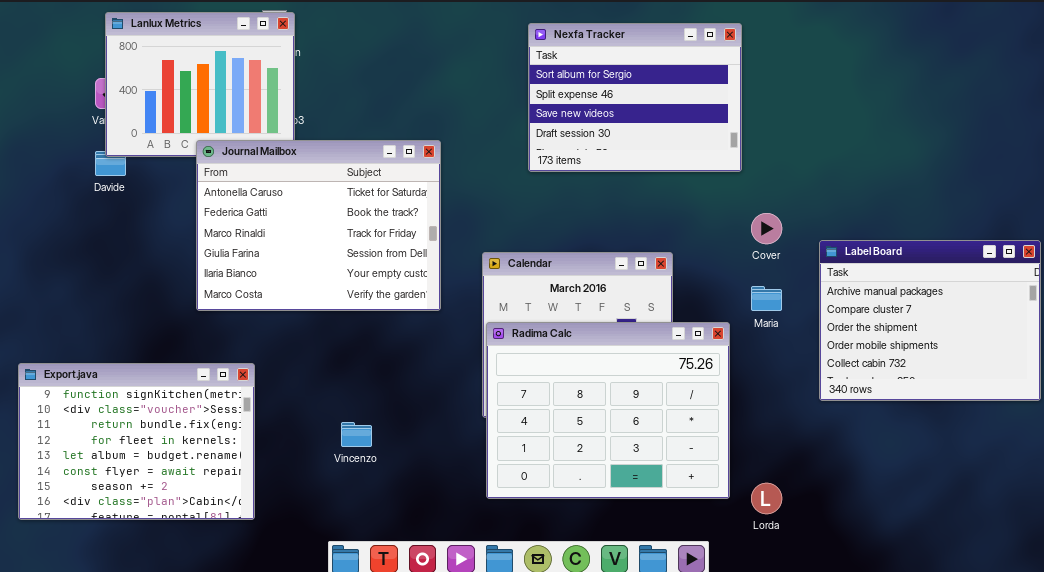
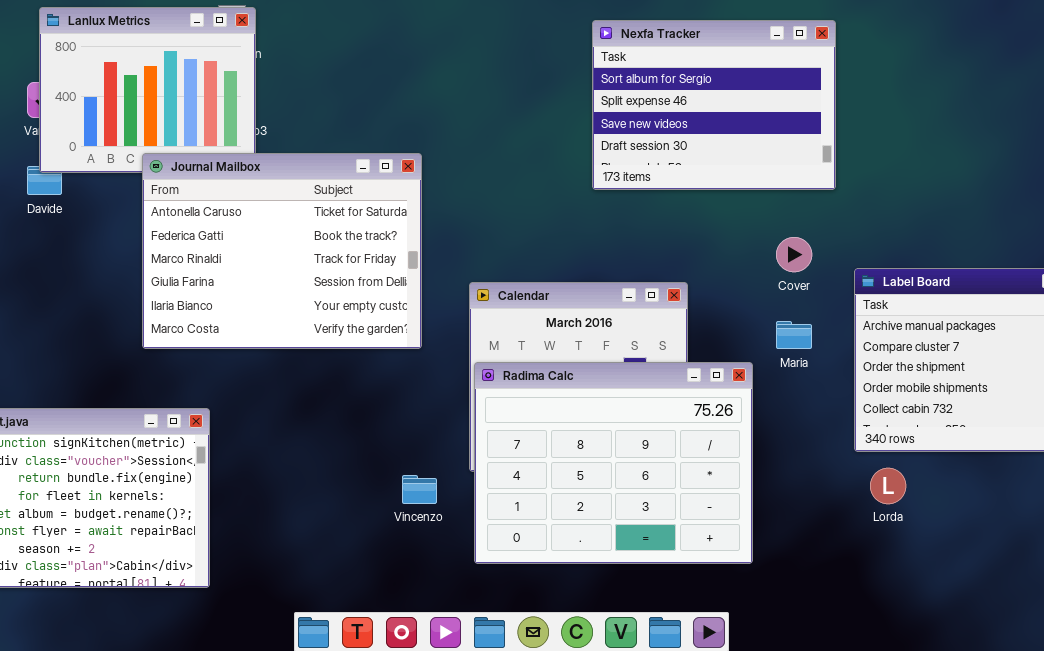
Nexfa Tracker: [528,23,742,172] -> [592,20,836,190], moved
Vincenzo: [341,422,372,447] -> [402,475,437,504], moved
Lorda: [751,483,782,514] -> [870,468,906,504], moved

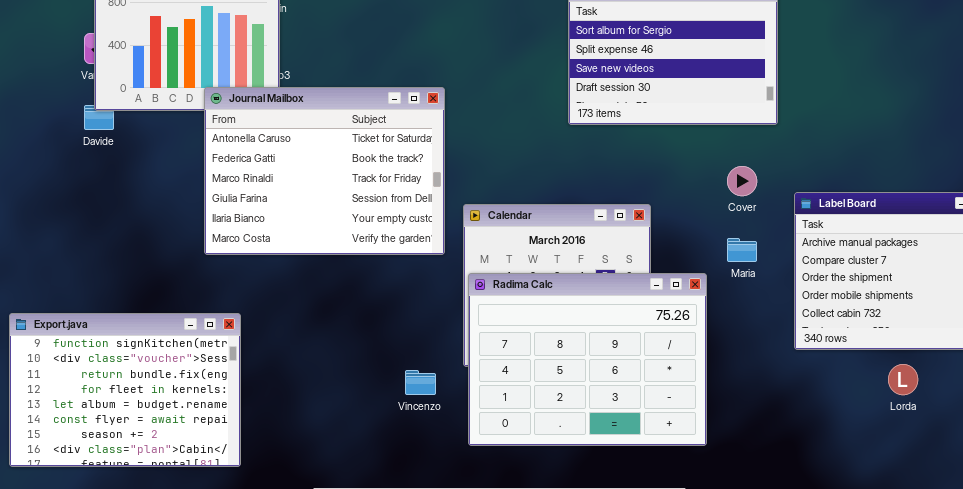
Journal Mailbox: [142,153,422,349] -> [204,87,445,255], moved
Lorda: [870,468,906,504] -> [888,364,918,395], moved

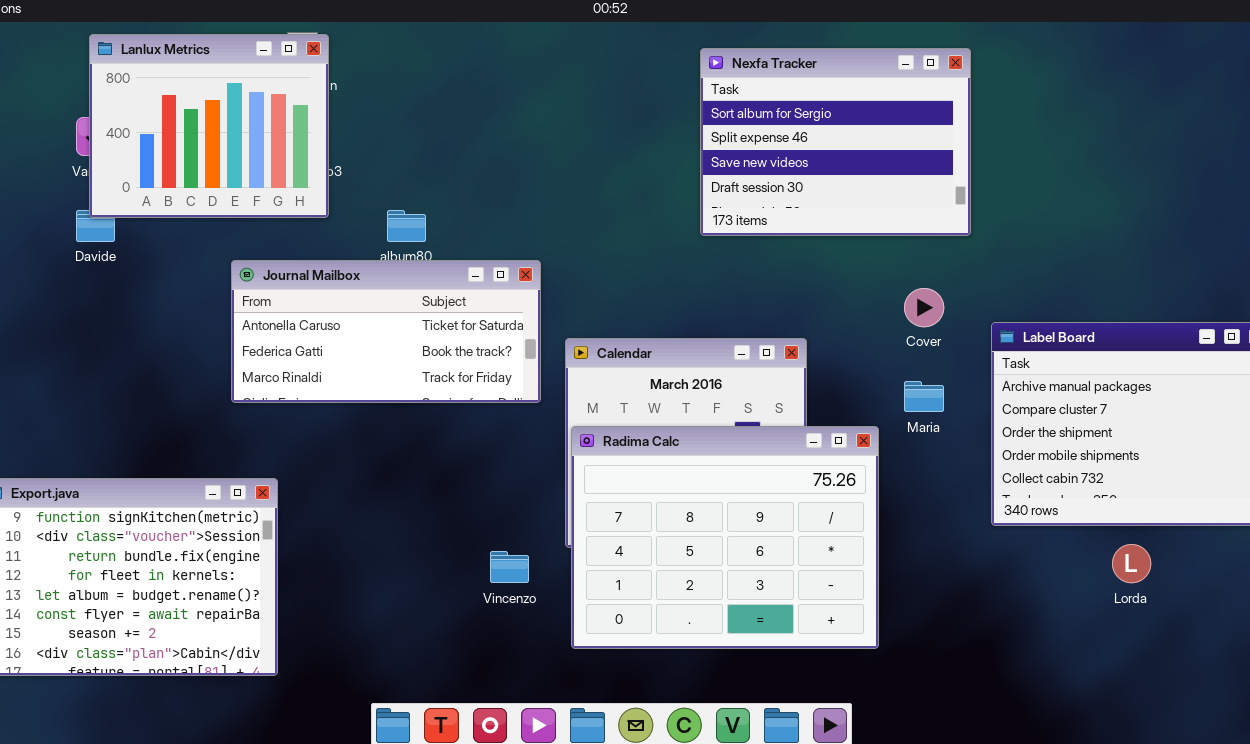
Journal Mailbox: [204,87,445,255] -> [231,260,541,403], resized

